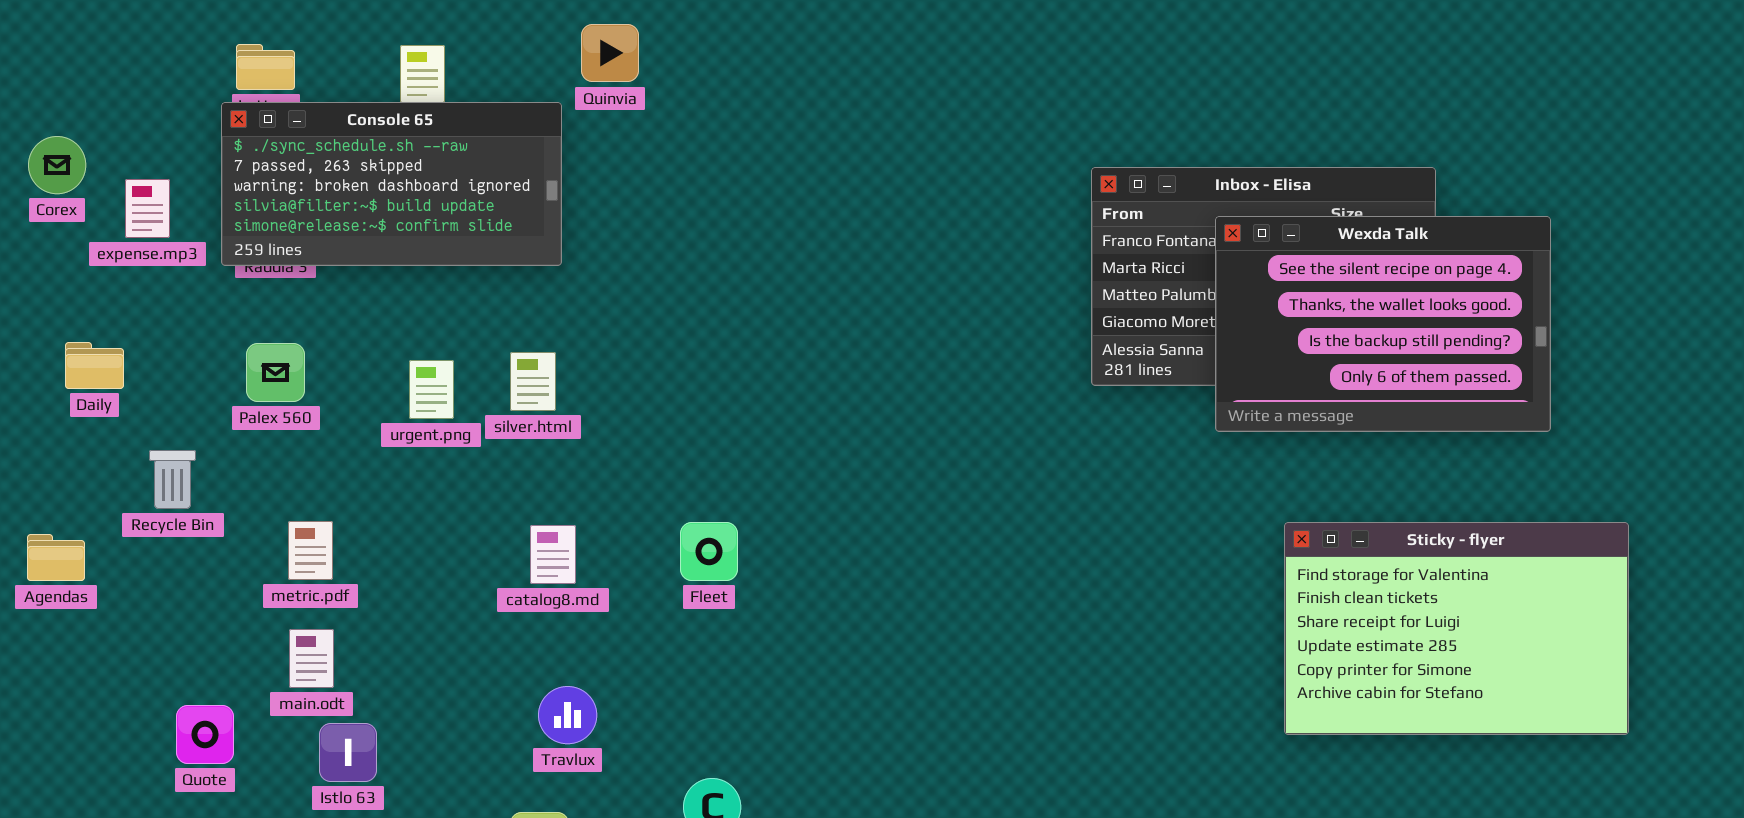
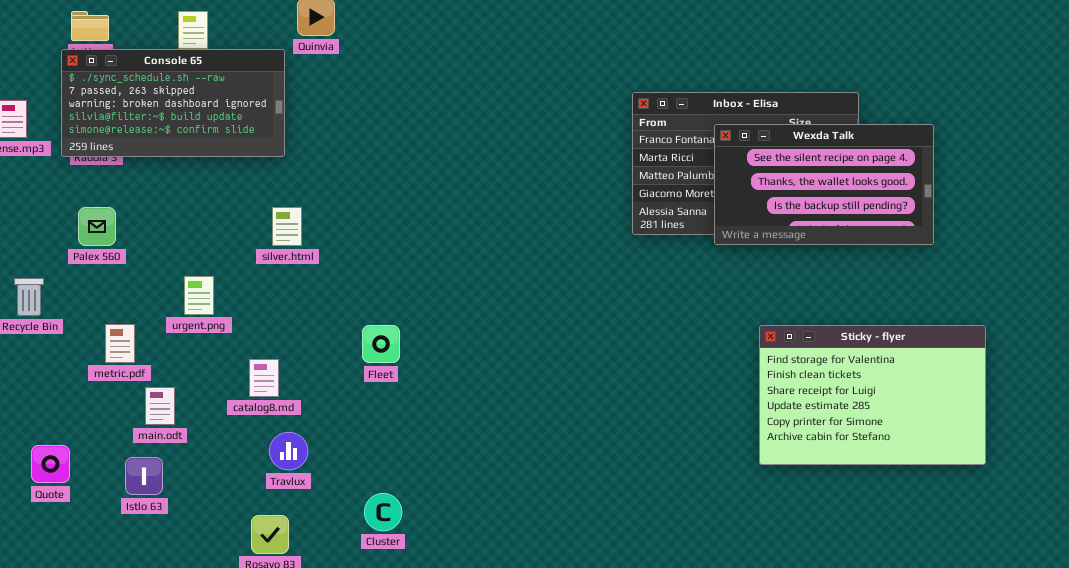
Wexda Talk: [1215,216,1551,432] -> [714,124,934,245], resized
silver.html: [510,352,556,411] -> [272,207,302,246], moved
urgent.png: [409,360,454,419] -> [184,276,214,315], moved
catalog8.md: [530,525,576,584] -> [249,359,279,397], moved
main.odt: [289,629,334,688] -> [145,387,175,425], moved

